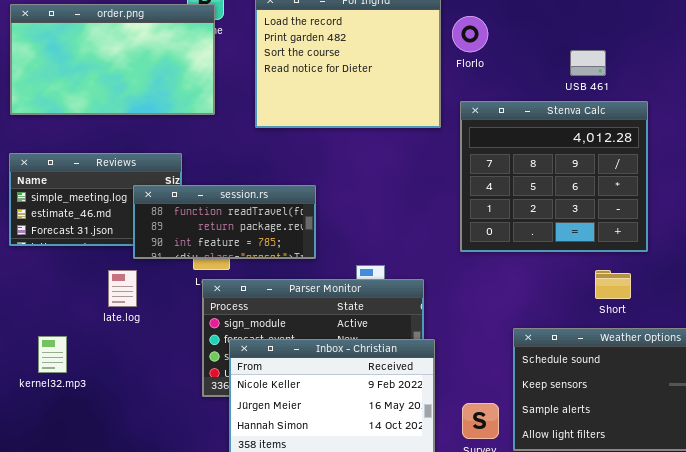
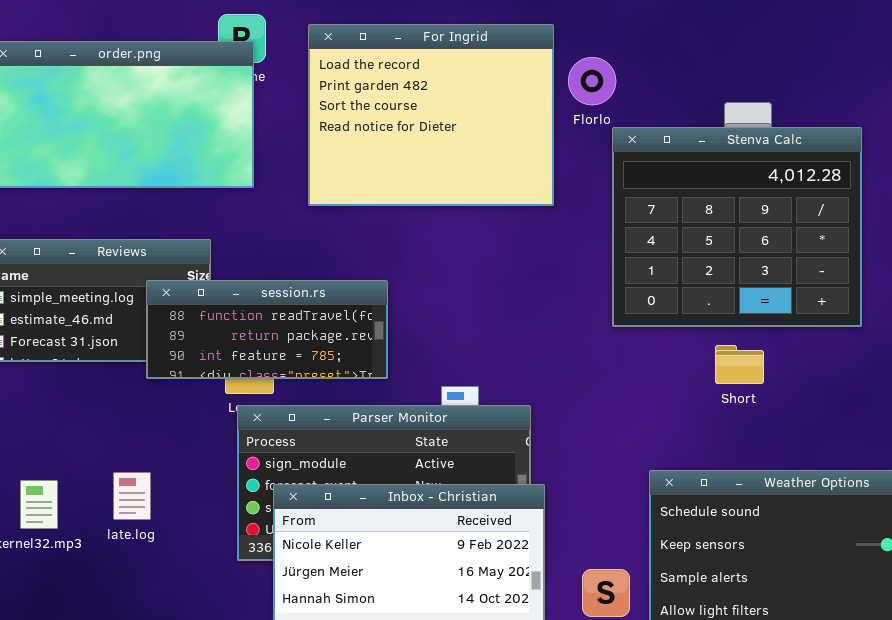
Stenva Calc: [460,101,648,252] -> [612,127,862,327], moved
Short: [595,270,631,299] -> [715,345,764,384], moved
late.log: [108,270,137,307] -> [113,472,151,520], moved

